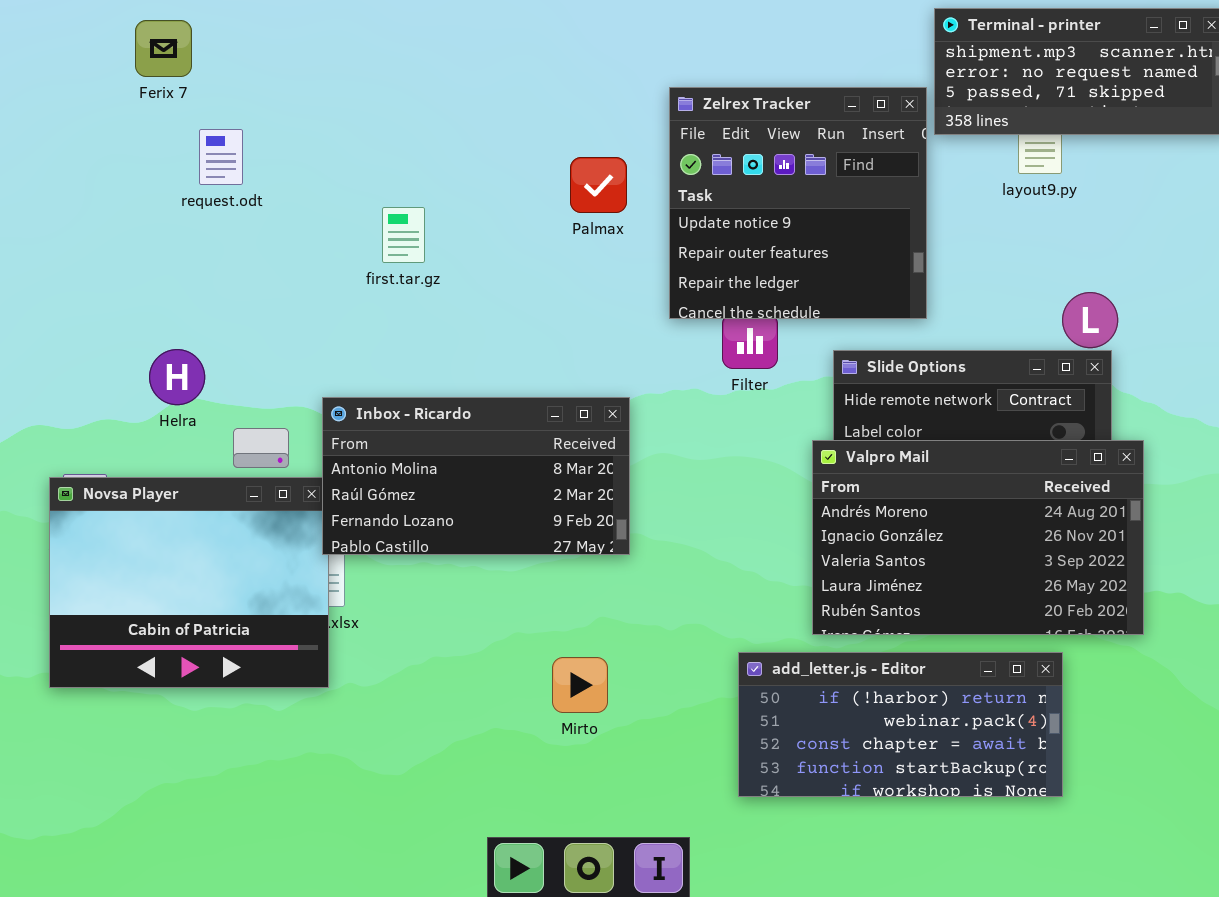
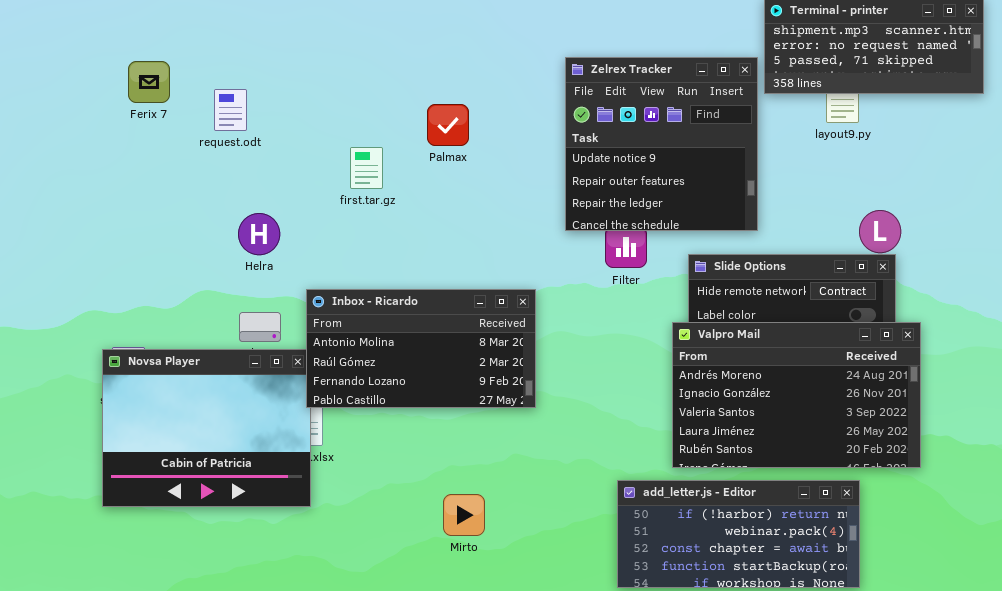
Ferix 7: [135,20,192,77] -> [128,61,170,103], moved
Palmax: [570,157,627,213] -> [427,104,469,146], moved
Helra: [149,349,205,405] -> [238,213,280,255], moved
Mirto: [552,657,608,713] -> [443,494,485,536], moved

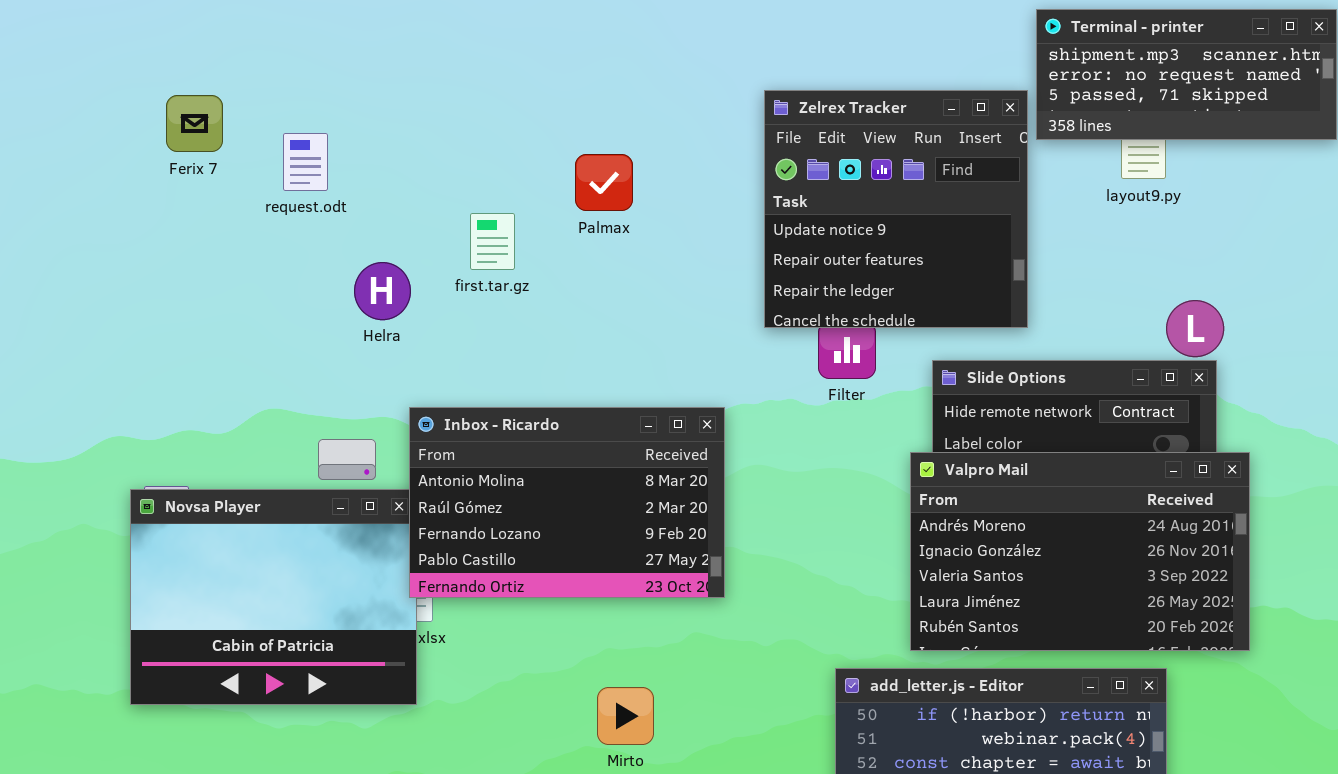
Helra: [238,213,280,255] -> [354,262,411,320], moved
Inbox - Ricardo: [306,289,536,408] -> [409,407,725,598], resized

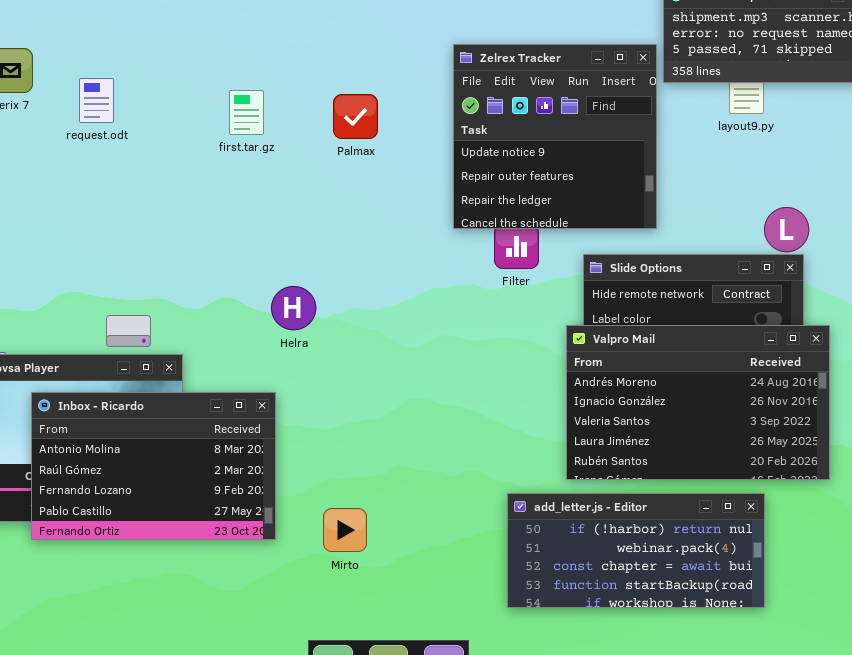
Palmax: [575,154,633,211] -> [333,94,378,139], moved
first.tar.gz: [470,213,515,270] -> [229,90,264,135], moved
Helra: [354,262,411,320] -> [271,286,316,330], moved
Inbox - Ricardo: [409,407,725,598] -> [31,392,276,540], moved

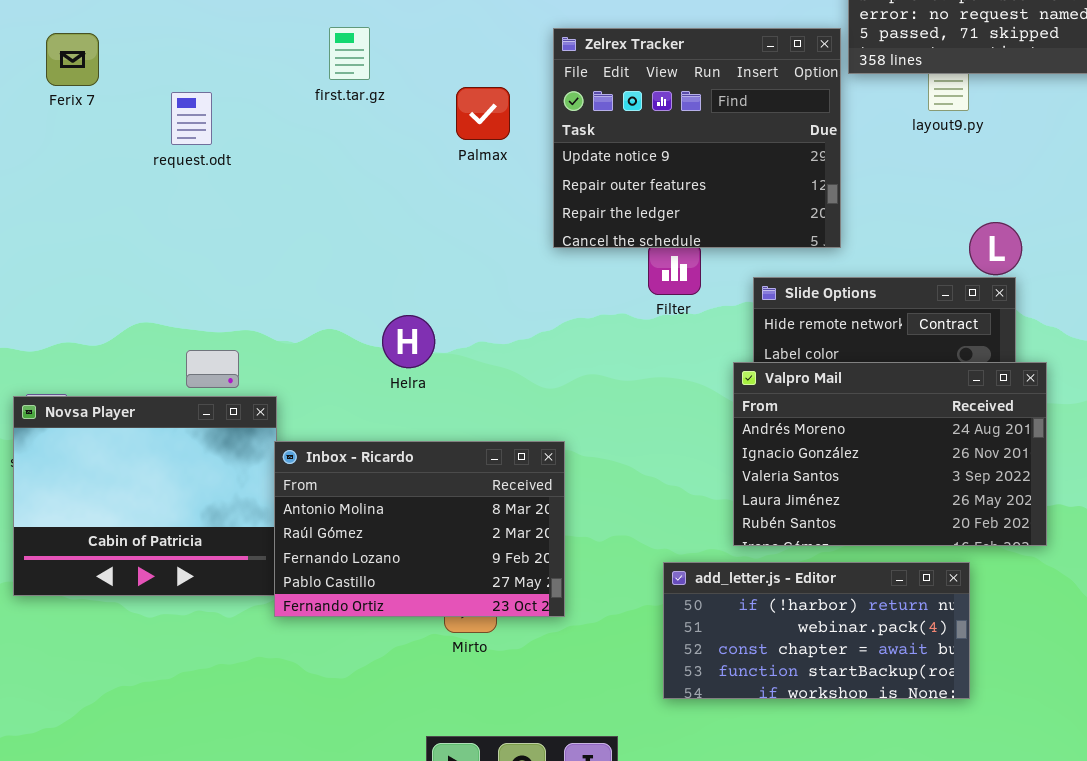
Zelrex Tracker: [453,44,657,229] -> [553,28,841,248], resized
request.odt: [79,78,114,123] -> [171,92,212,145], moved
first.tar.gz: [229,90,264,135] -> [329,27,370,80], moved
Inbox - Ricardo: [31,392,276,540] -> [274,441,565,617], moved

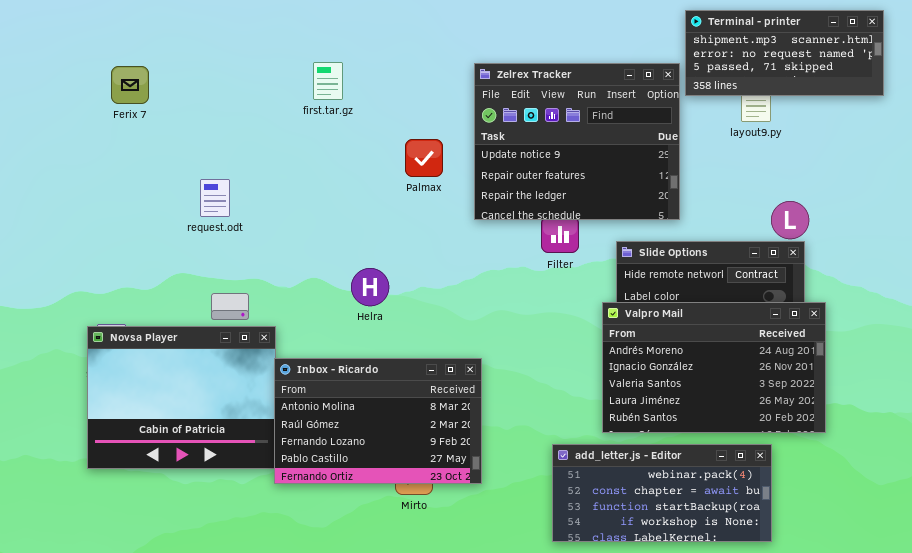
Palmax: [456,87,510,140] -> [405,139,443,177], moved
request.odt: [171,92,212,145] -> [200,179,230,217], moved
add_letter.js - Editor: [663,562,970,699] -> [552,444,772,542], scrolled down 1 row

